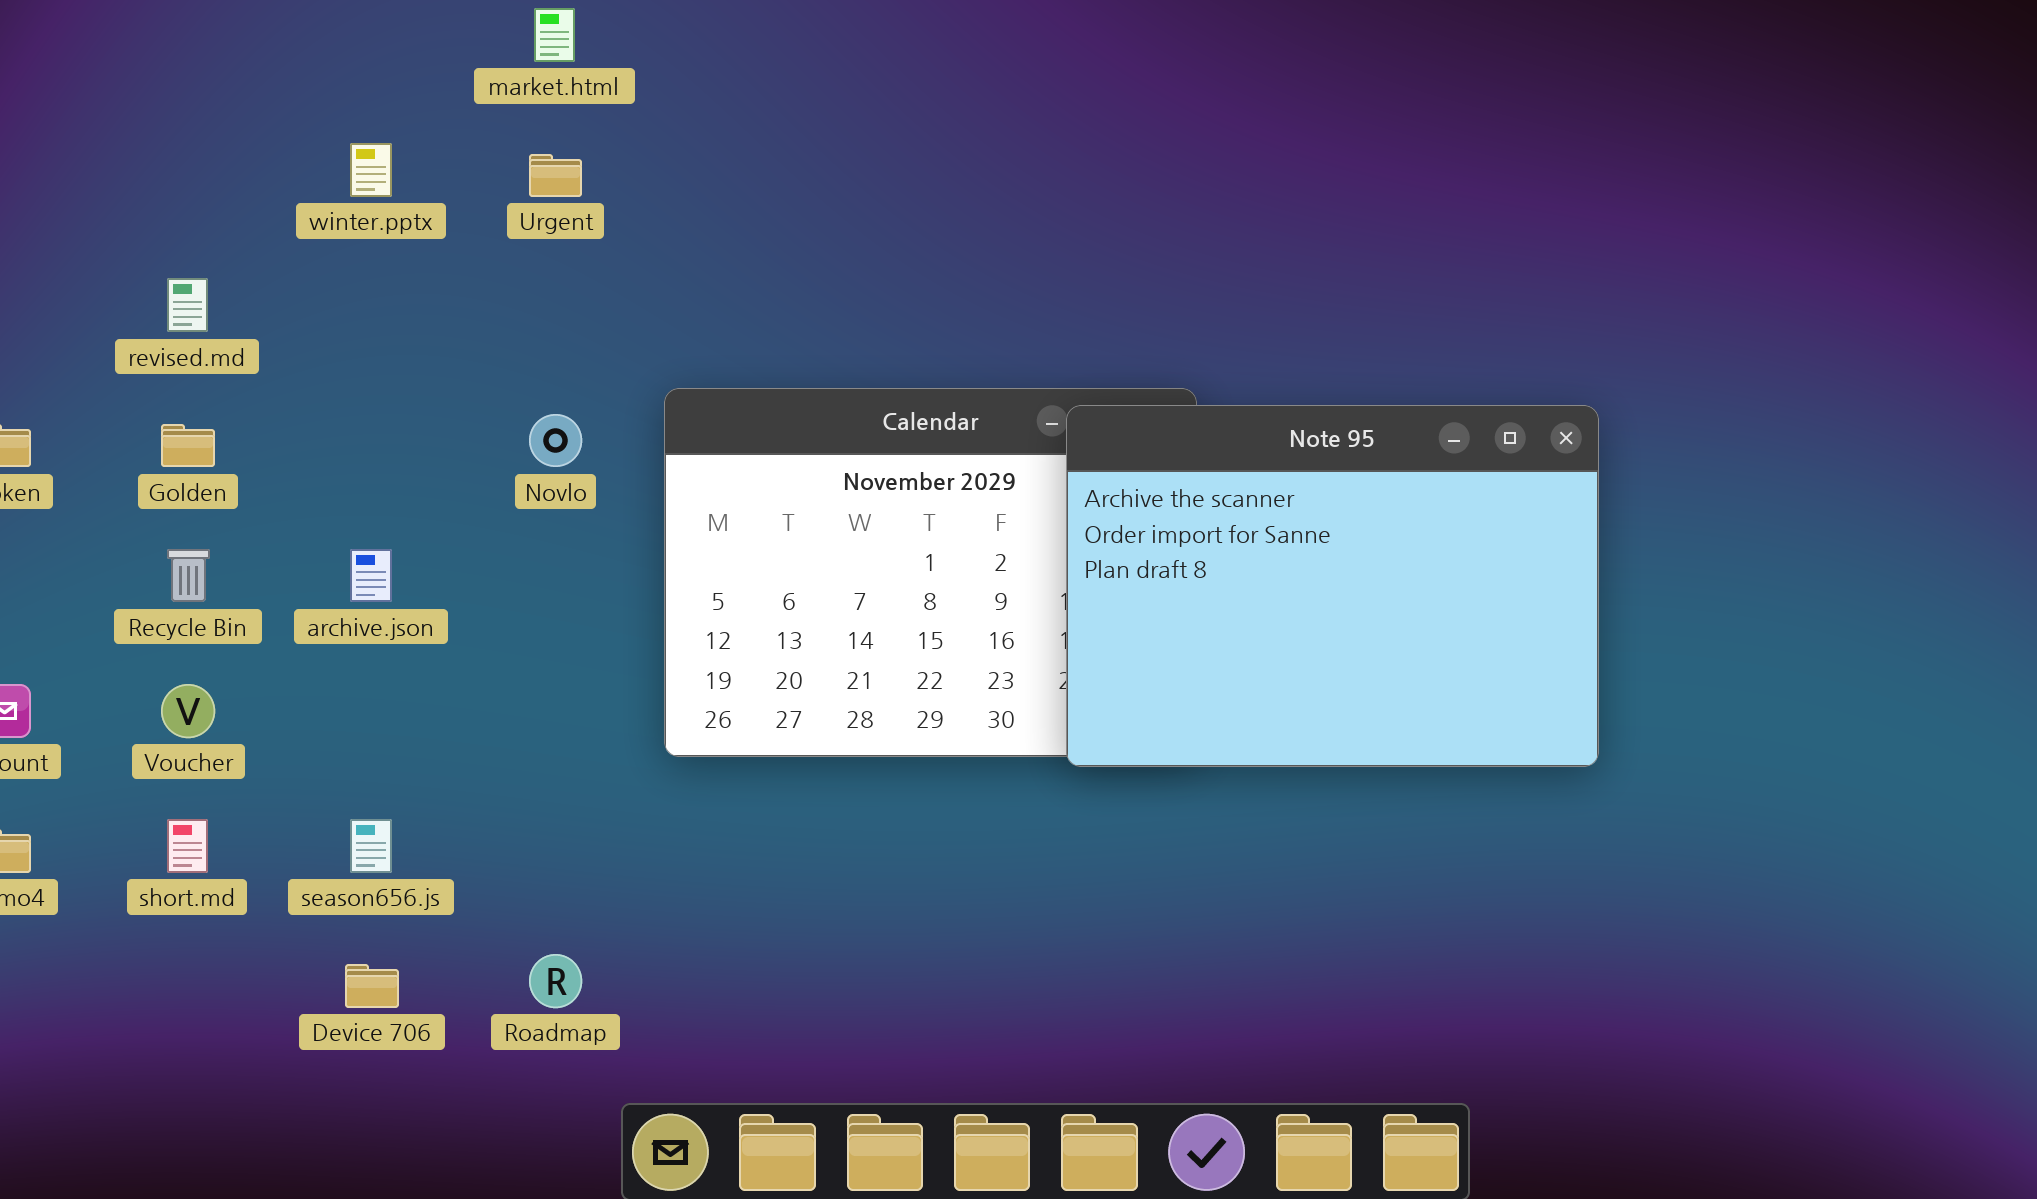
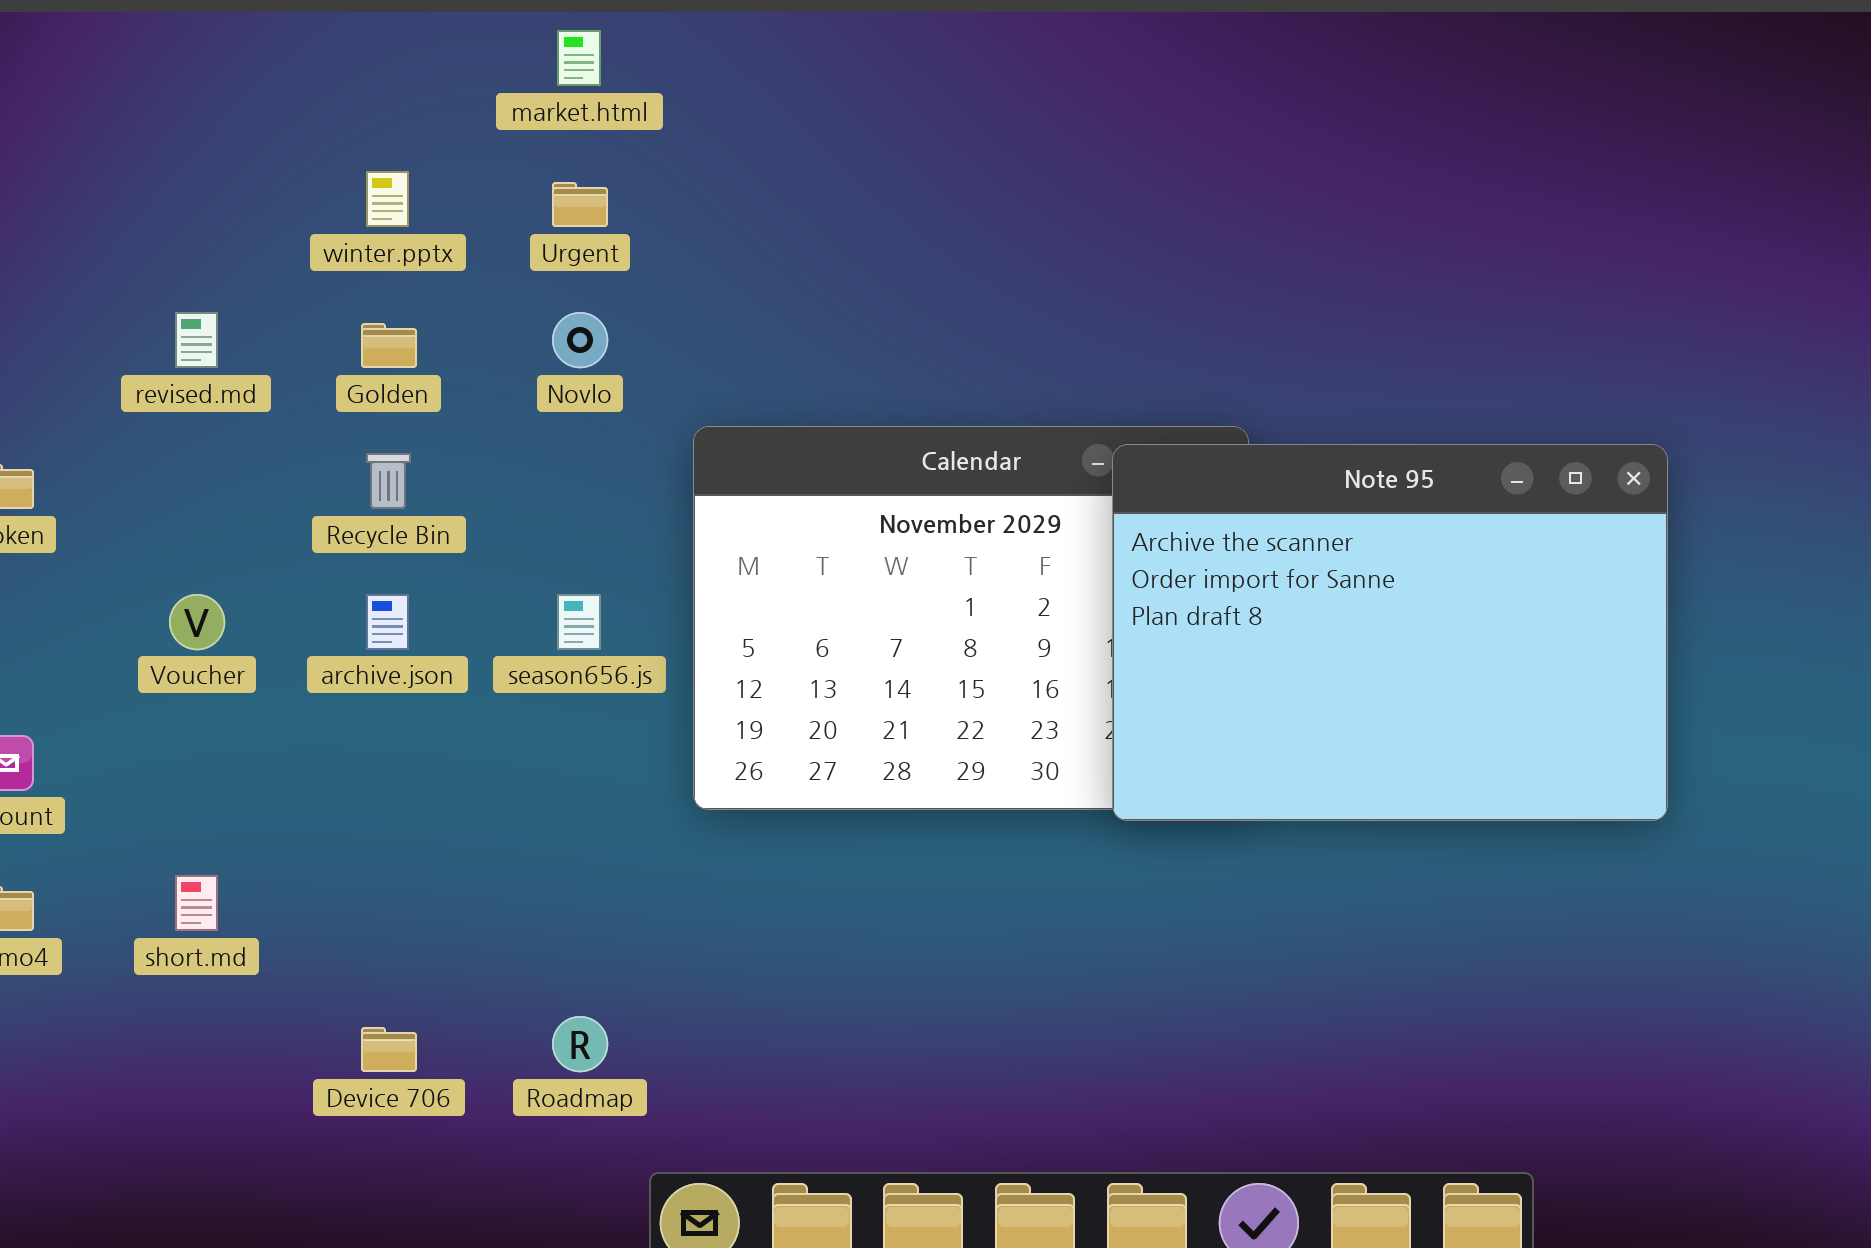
Novlo: [529,414,582,467] -> [552,312,608,368], moved
Golden: [161,424,215,467] -> [361,323,417,368], moved
Recycle Bin: [167,549,210,602] -> [366,453,411,509], moved
Voucher: [161,684,215,738] -> [169,594,225,650], moved
season656.js: [350,819,392,873] -> [557,594,601,650], moved

